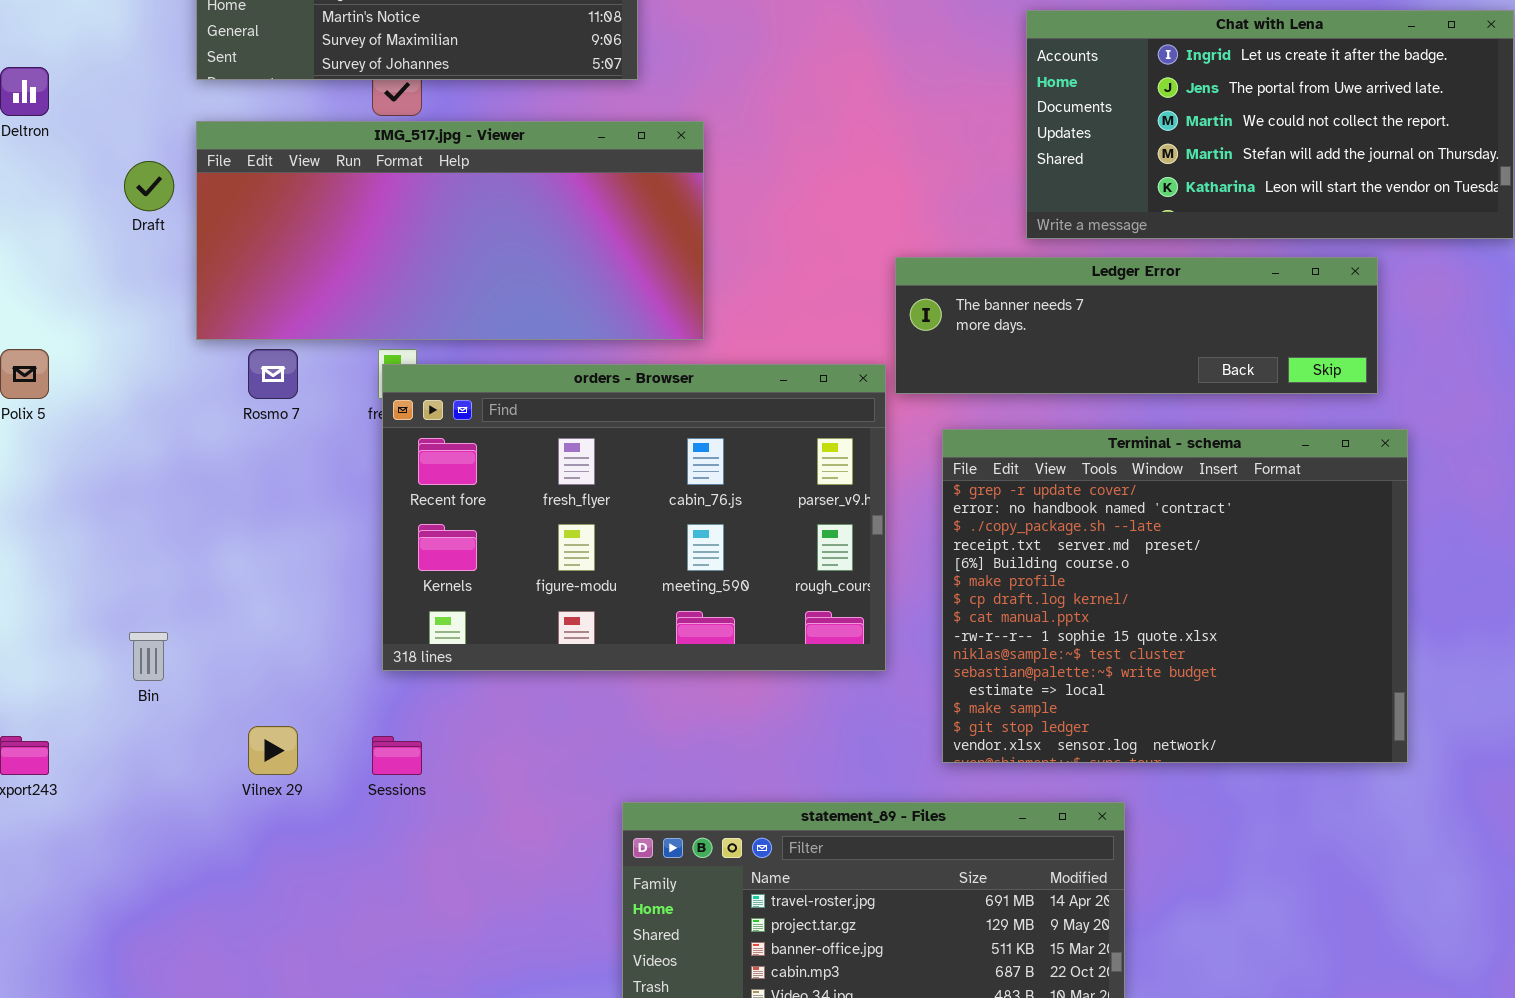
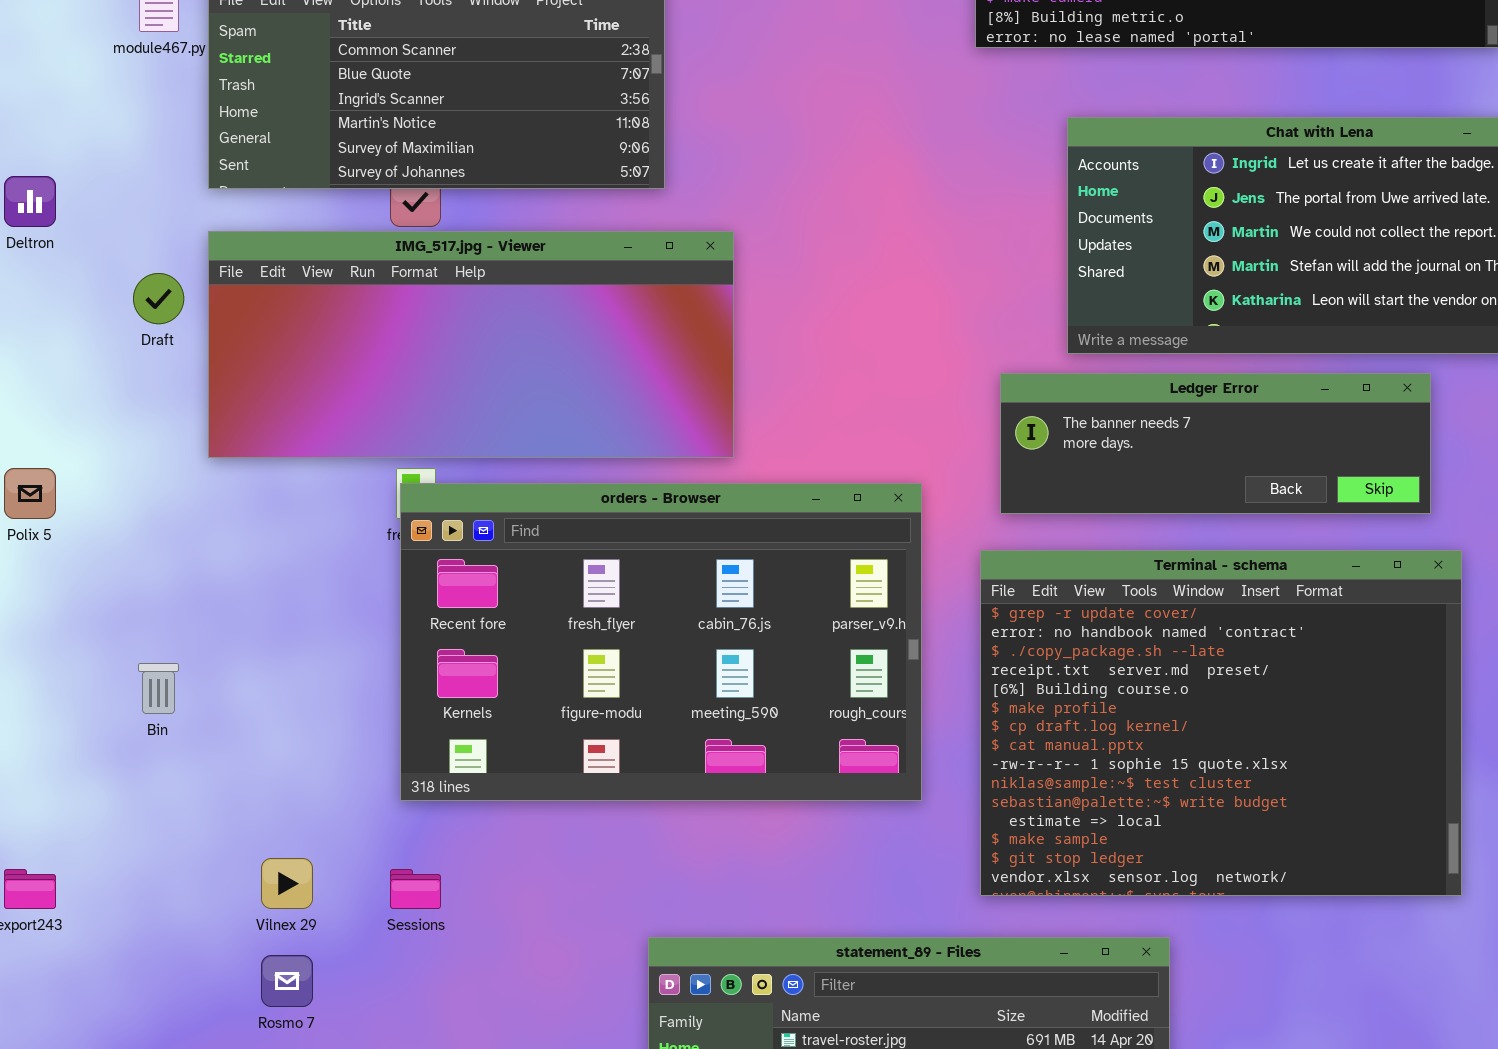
Ledger Error: [895,257,1378,394] -> [1000,373,1431,514], resized
Rosmo 7: [248,349,298,399] -> [261,955,313,1007], moved
Bin: [129,632,168,681] -> [138,663,179,714], moved

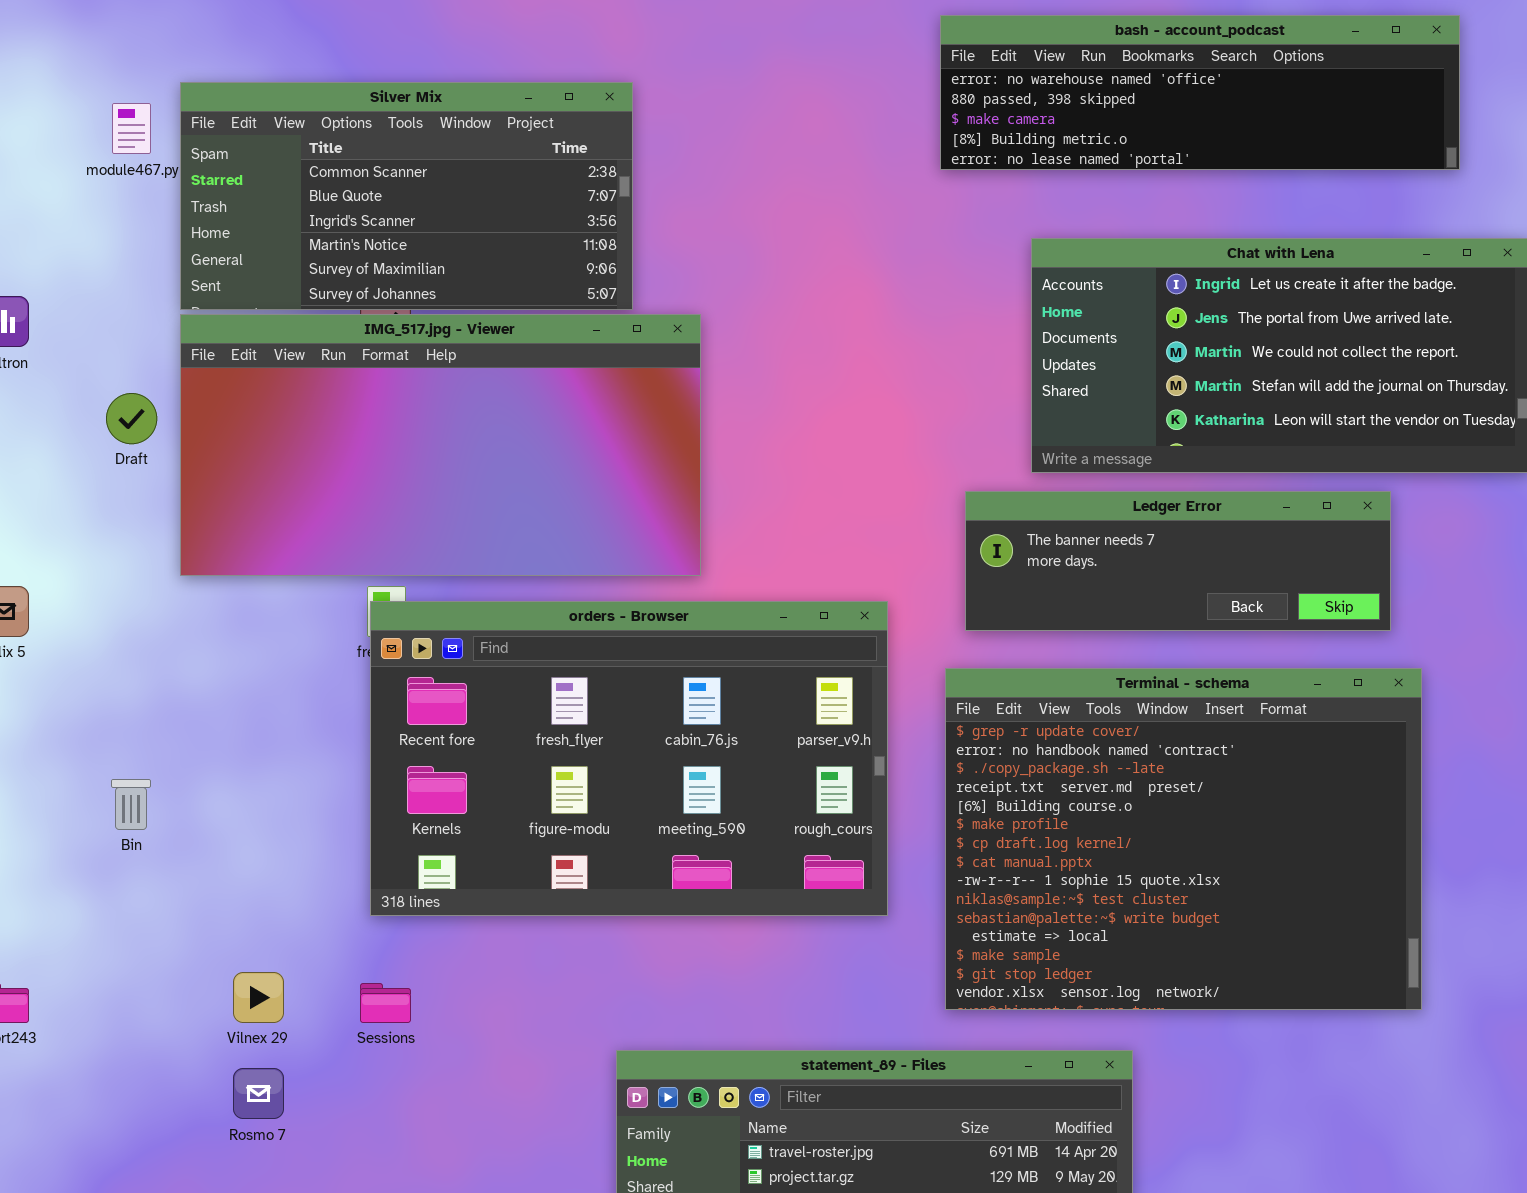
IMG_517.jpg - Viewer: [208,231,734,458] -> [180,314,701,576], resized

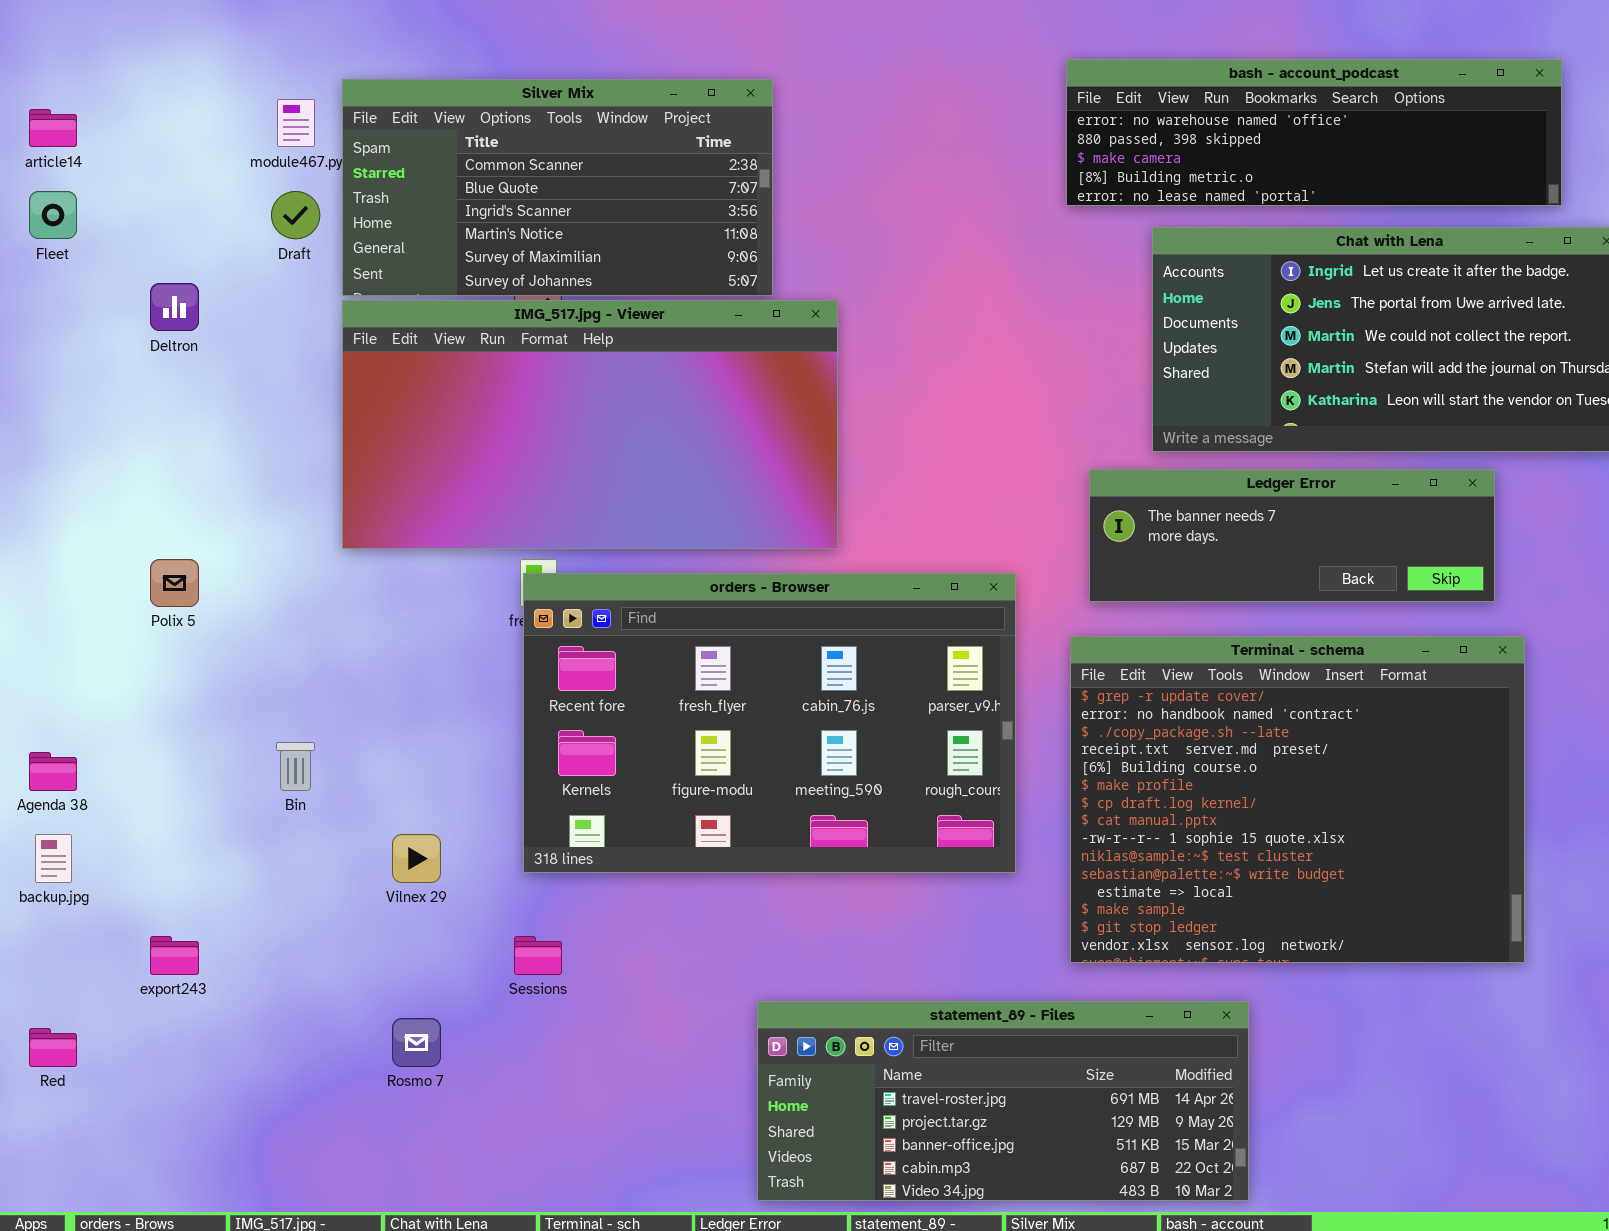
bash - account_podcast: [940,15,1460,170] -> [1066,59,1562,206], moved
Draft: [106,393,157,444] -> [271,191,320,239], moved
Vilnex 29: [233,972,284,1023] -> [392,834,441,883], moved

